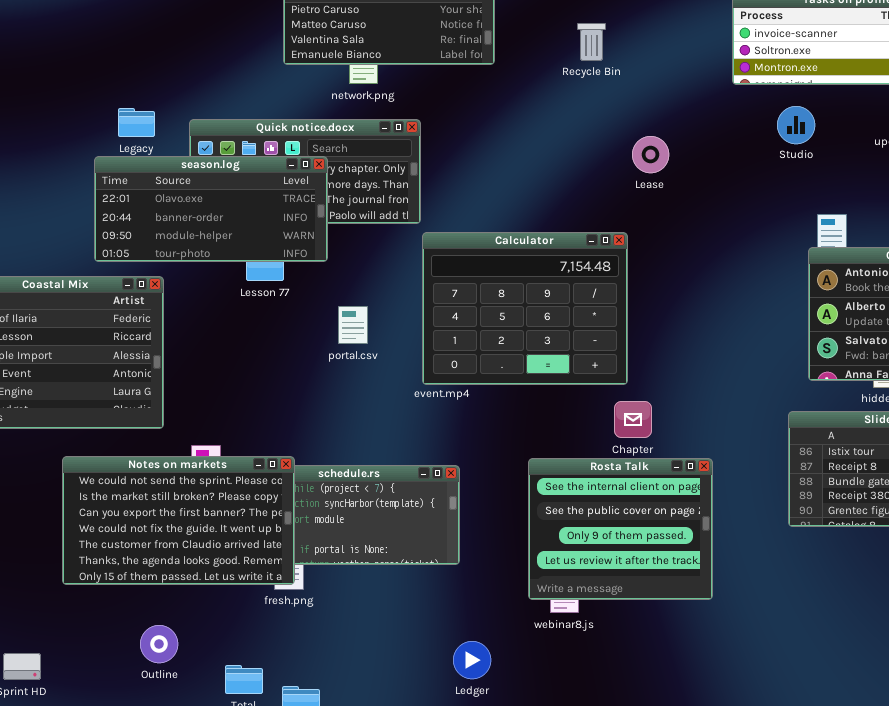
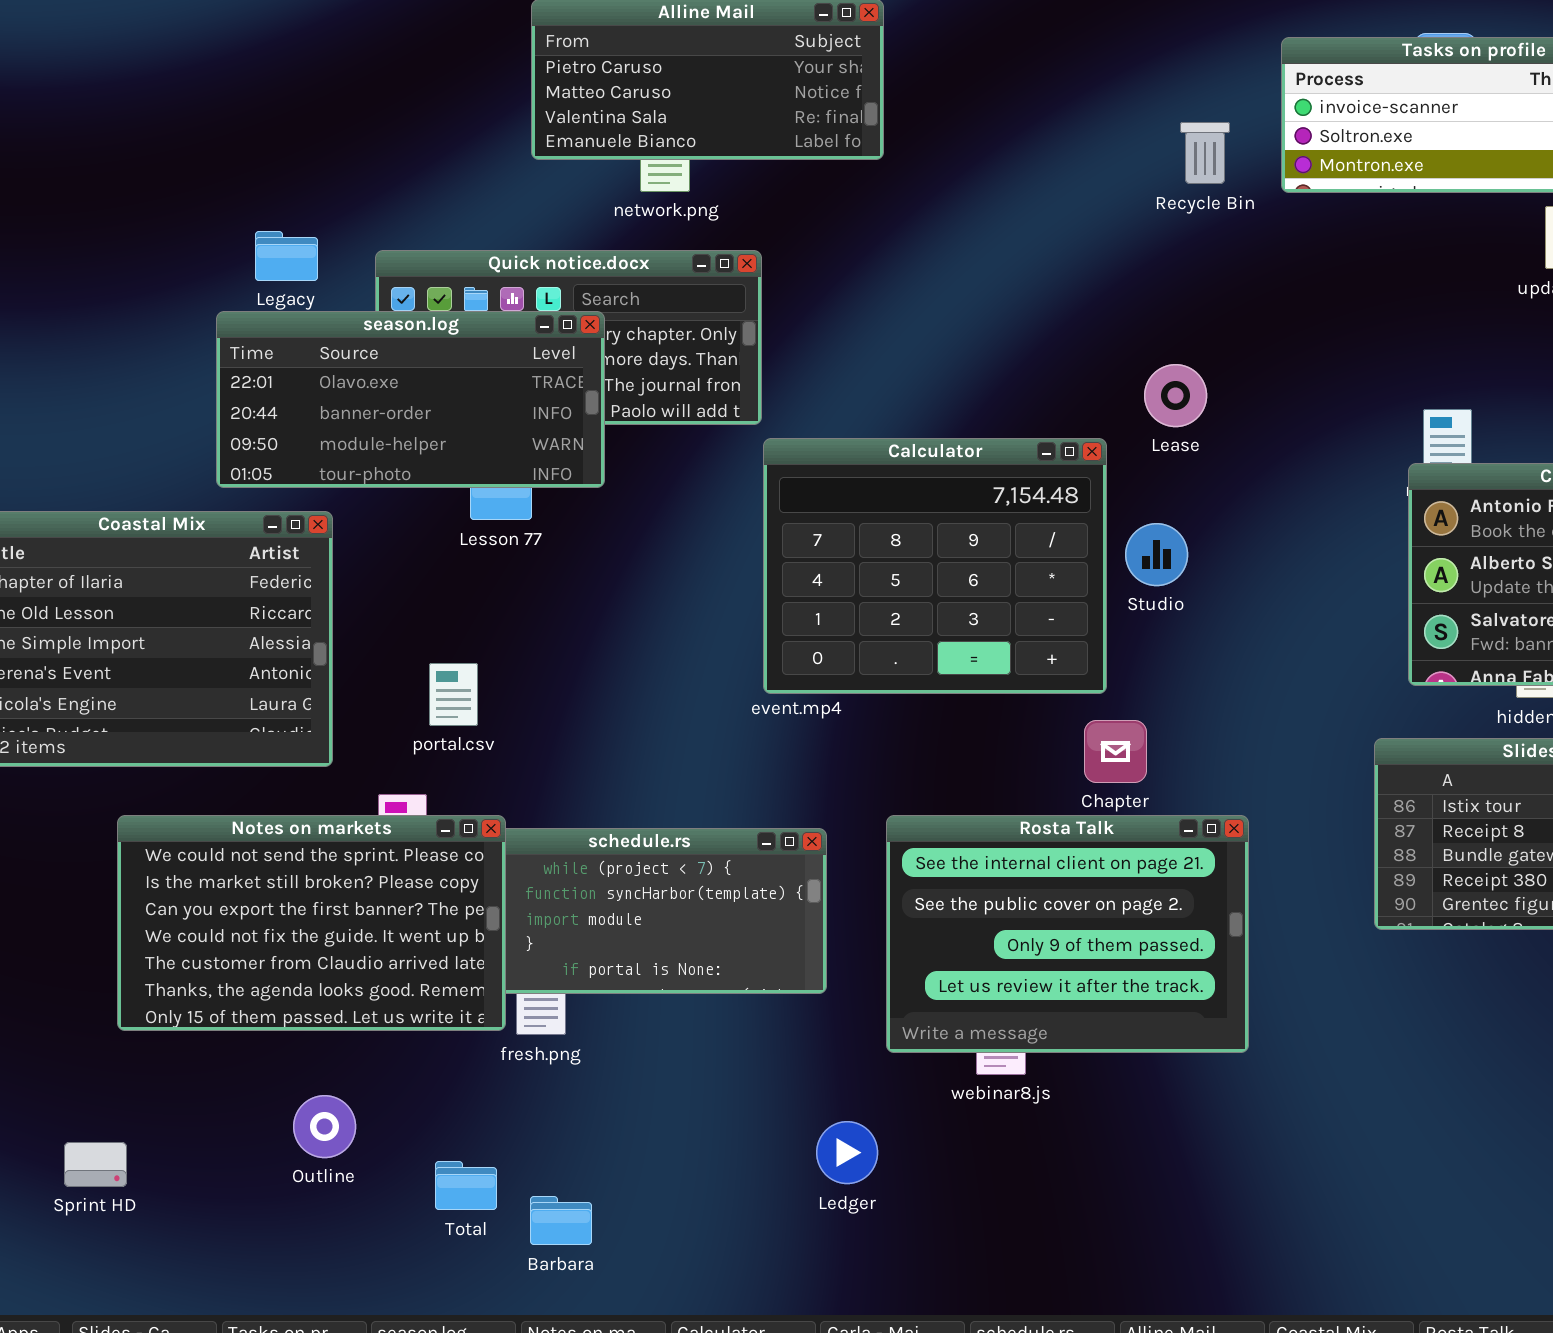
Recycle Bin: [577,23,606,61] -> [1180,122,1230,184], moved
Studio: [777,106,815,144] -> [1125,523,1188,586], moved
Lease: [632,136,669,173] -> [1144,364,1207,427], moved
portal.csv: [338,306,368,344] -> [429,663,478,726], moved
Notes on markets: [62,456,295,585] -> [117,815,506,1031], moved
Rosta Talk: [528,458,713,600] -> [886,815,1249,1053], resized

